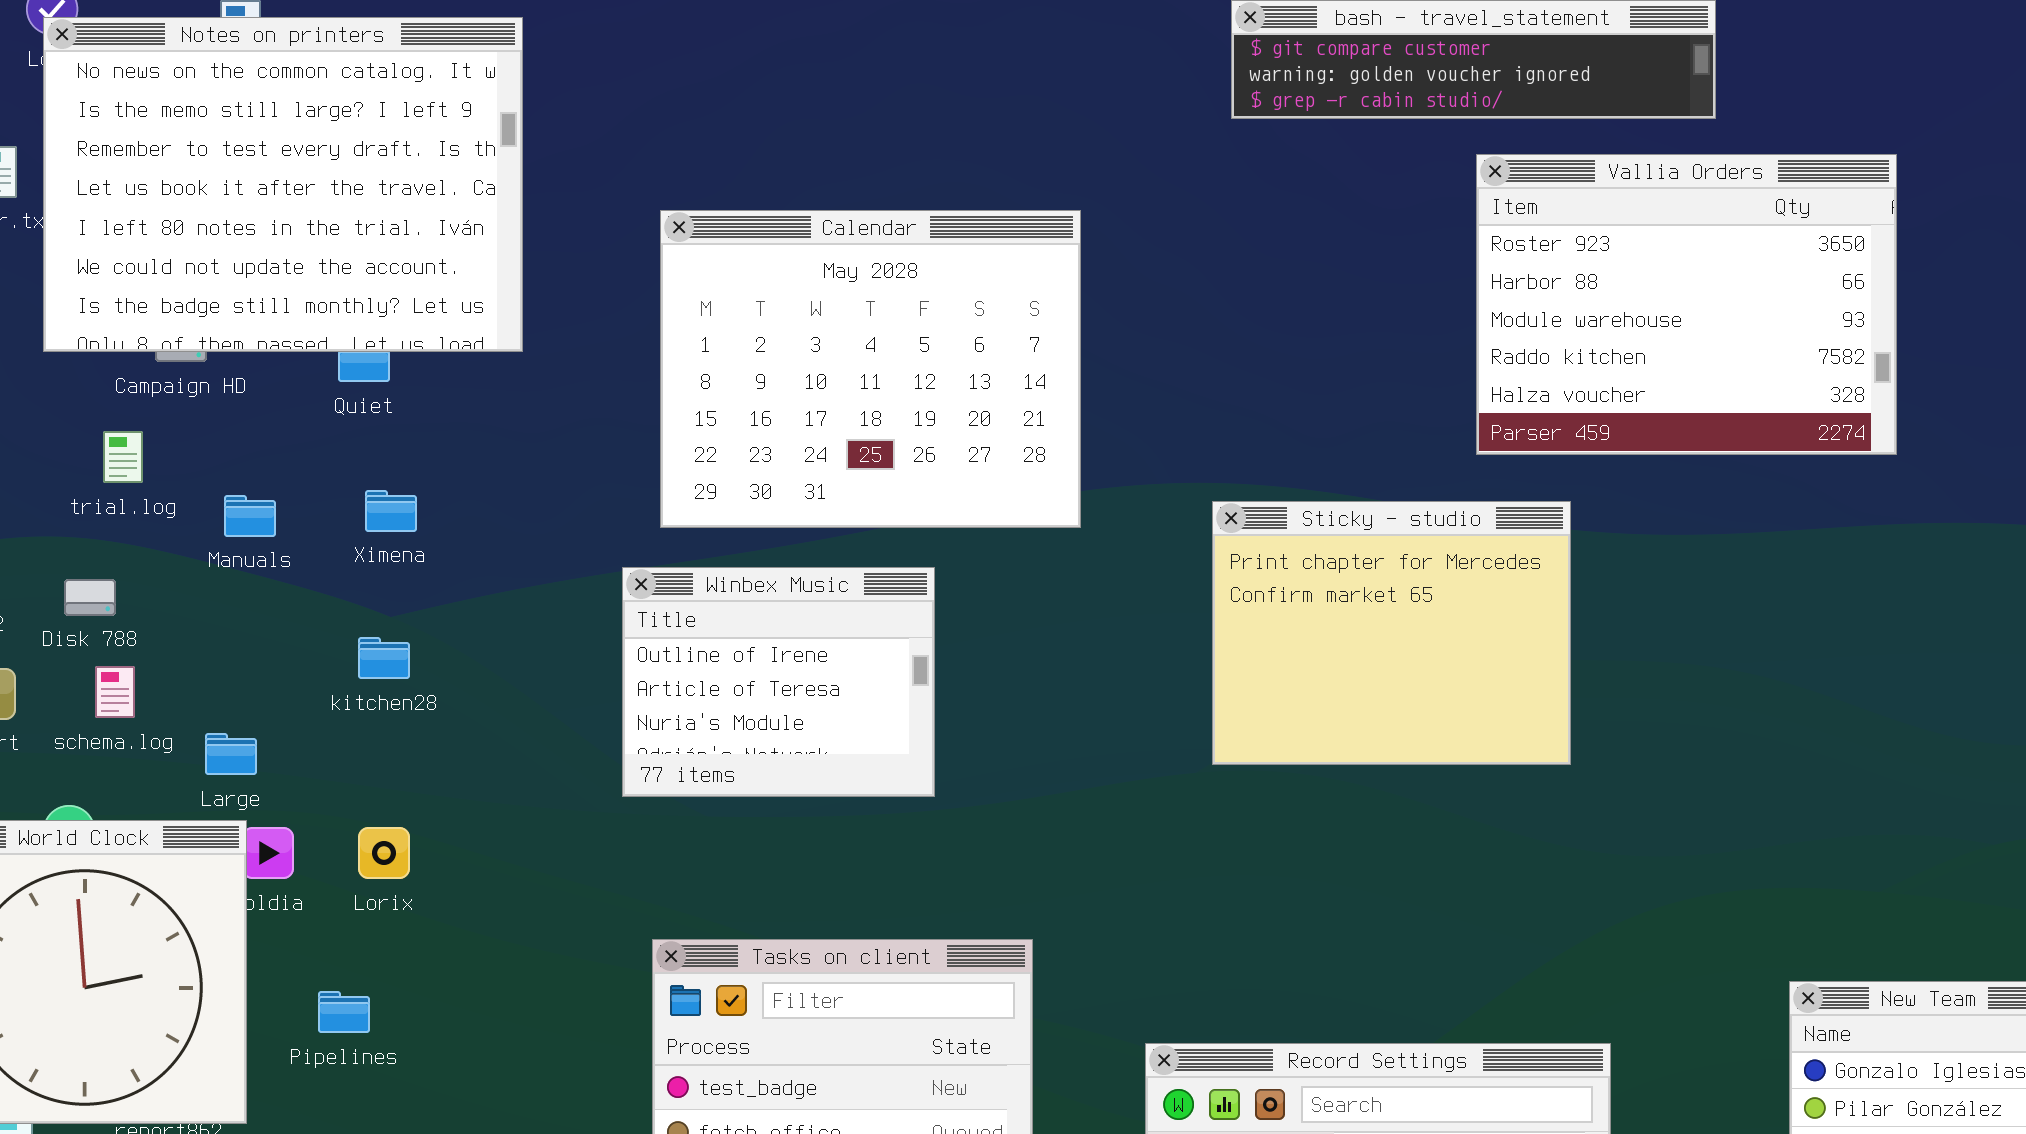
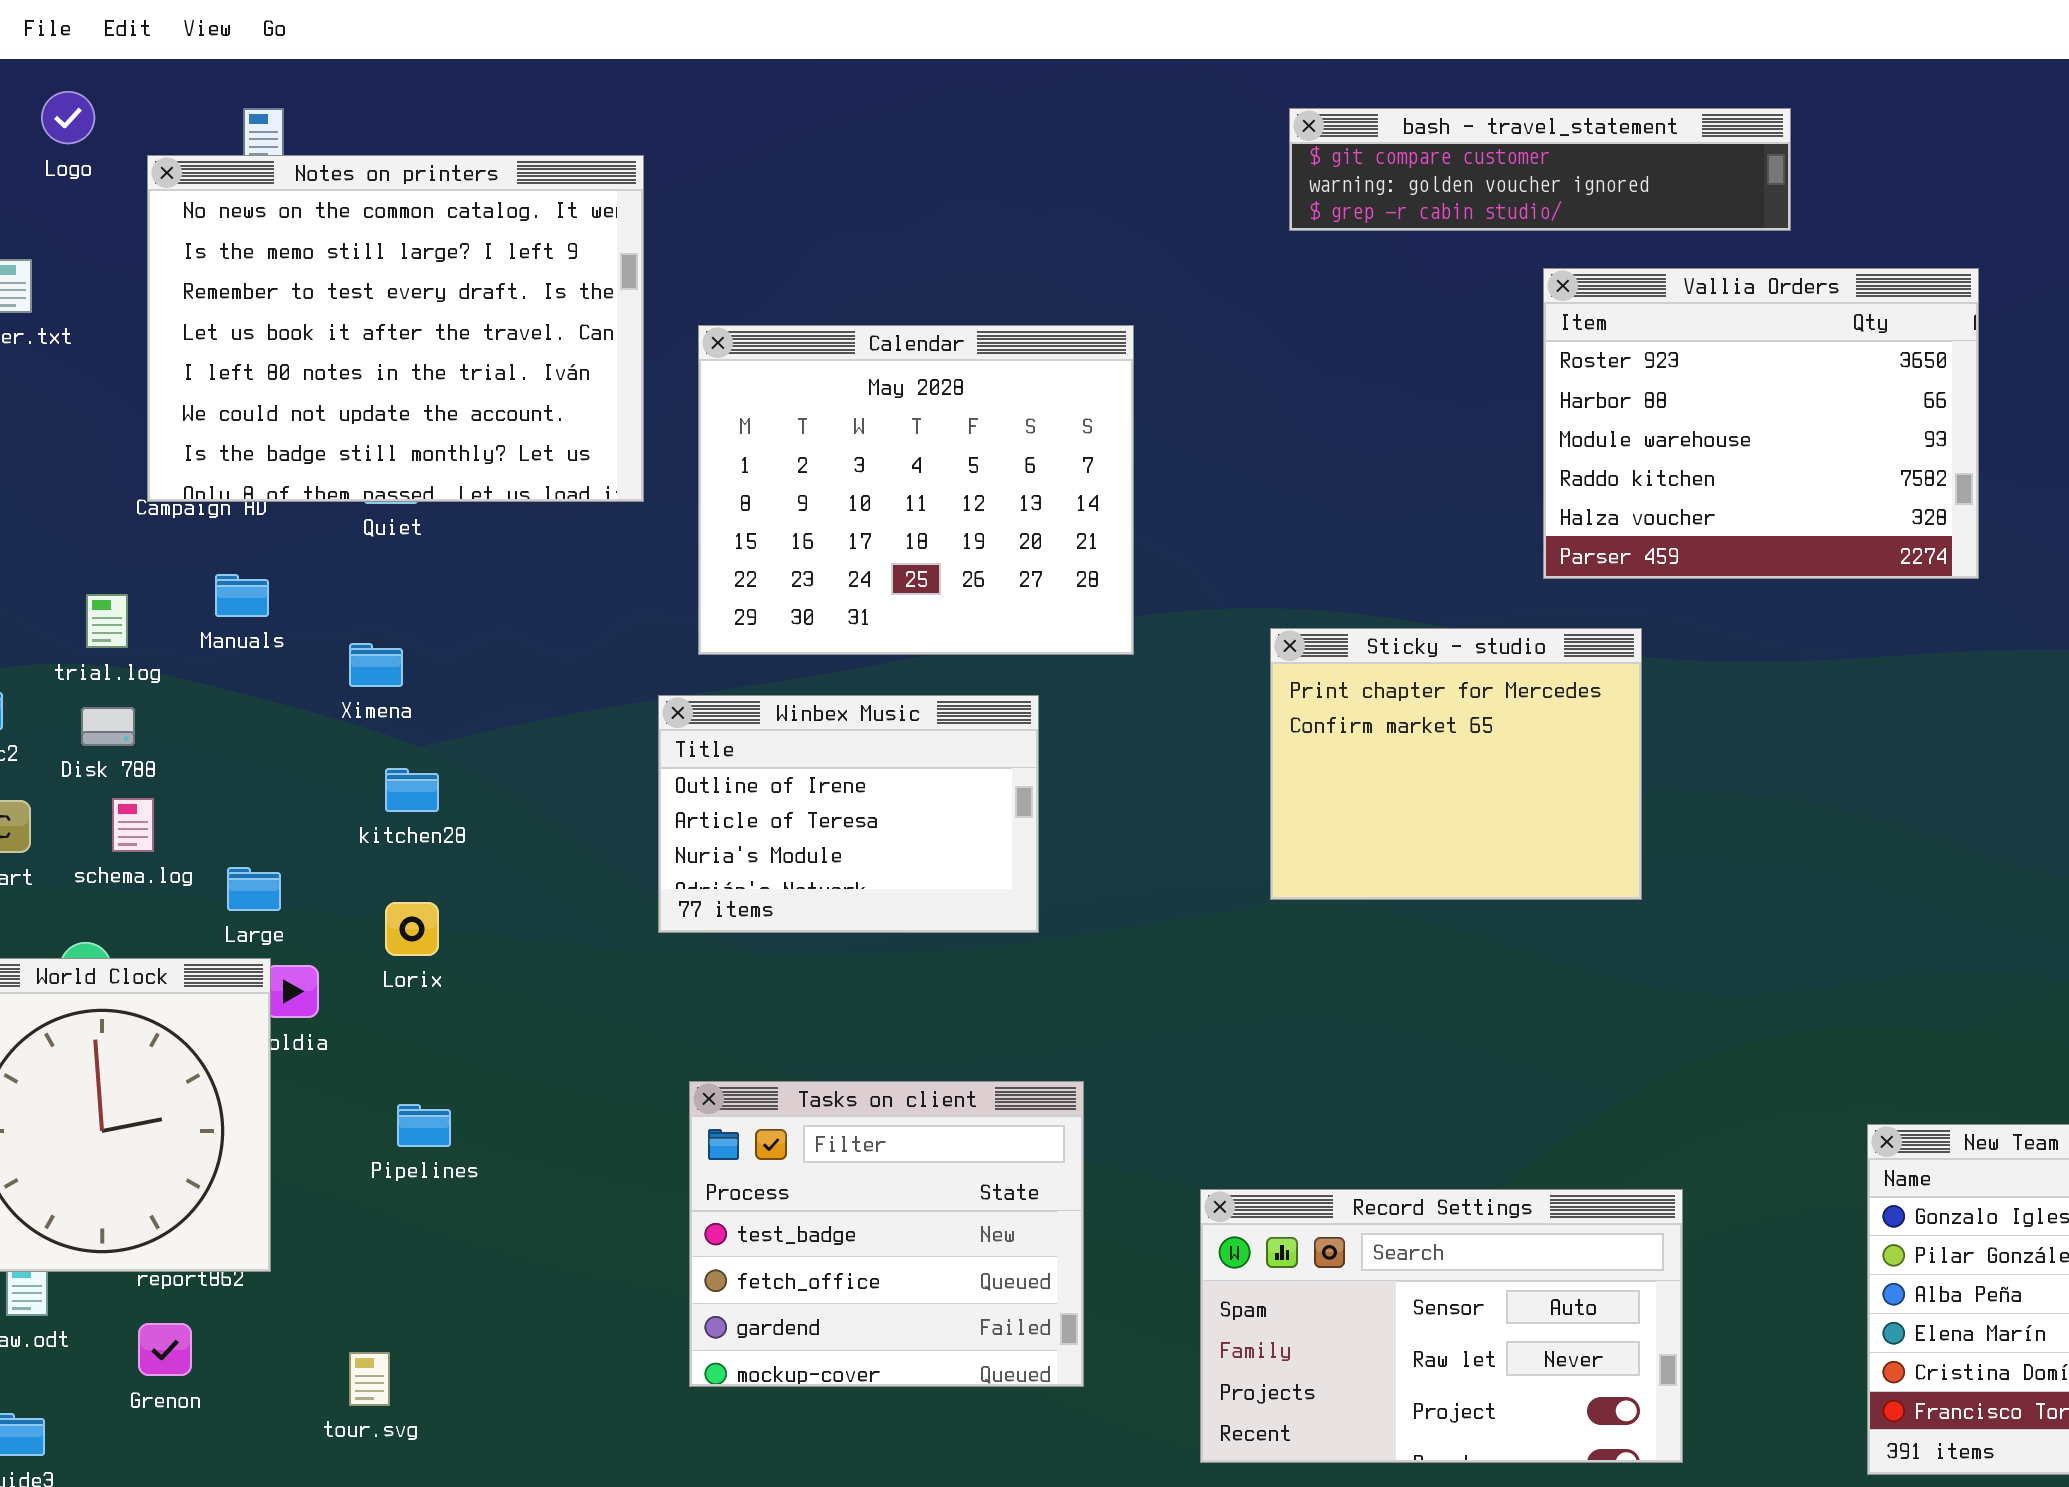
Notes on printers: [43,17,523,352] -> [147,155,644,502], moved
trial.log: [103,431,143,483] -> [86,594,128,648], moved
Ximena: [365,490,417,532] -> [349,643,403,687], moved
Manuals: [224,495,276,537] -> [215,574,269,617], moved
Winbex Music: [622,567,935,797] -> [658,695,1039,933], resized
Lorix: [358,827,410,879] -> [385,902,439,956], moved
Pipelines: [318,991,370,1033] -> [397,1104,451,1147], moved

